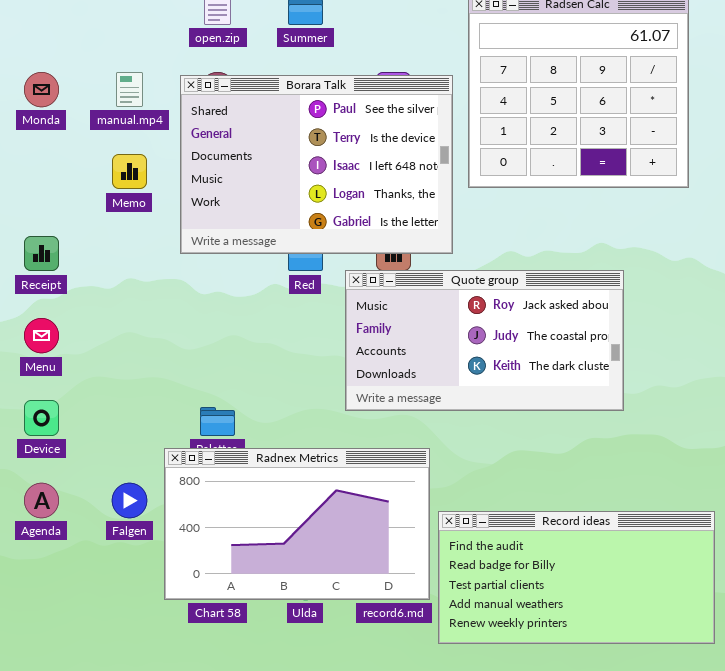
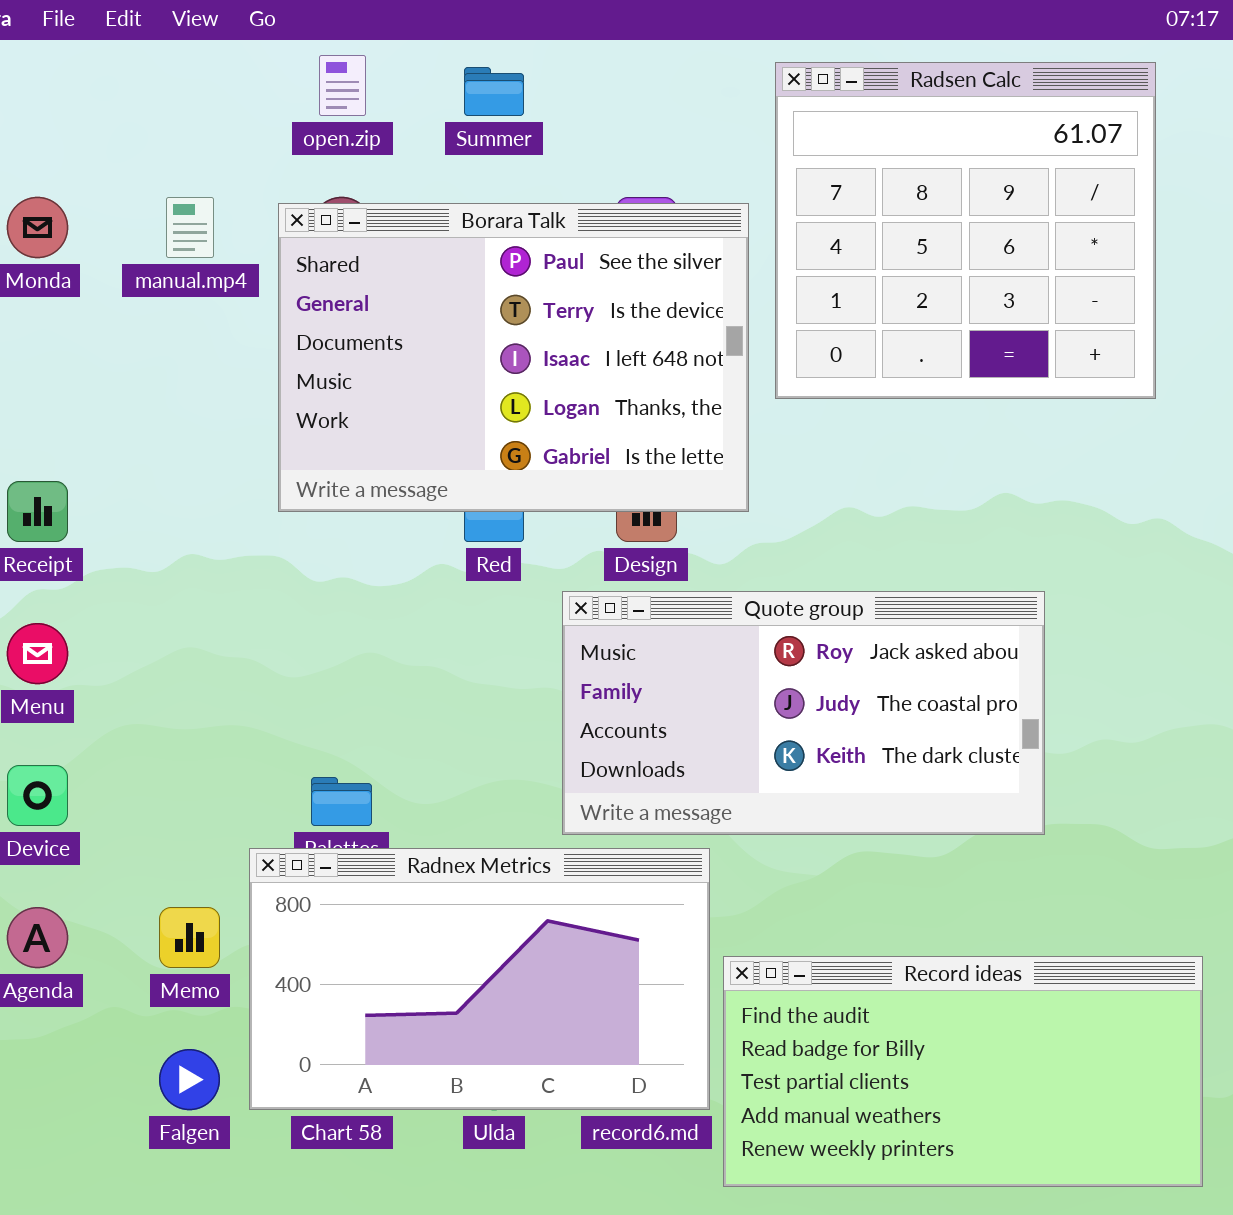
Memo: [112,154,147,189] -> [159,907,220,968], moved
Quote group: [345,270,624,411] -> [562,591,1045,835], moved
Falgen: [112,483,147,518] -> [159,1049,220,1110], moved

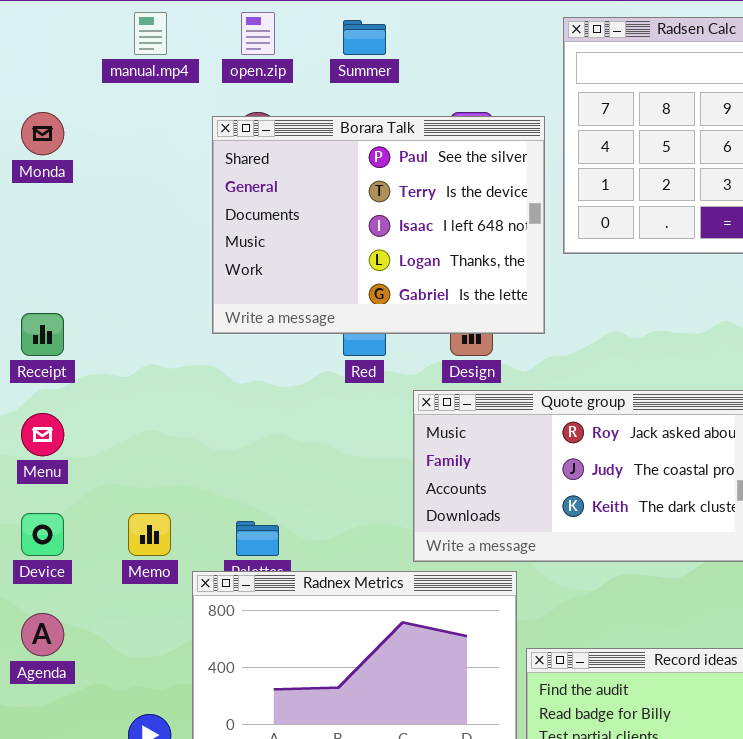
manual.mp4: [166,197,214,258] -> [134,12,167,55], moved
Memo: [159,907,220,968] -> [128,513,171,556], moved

